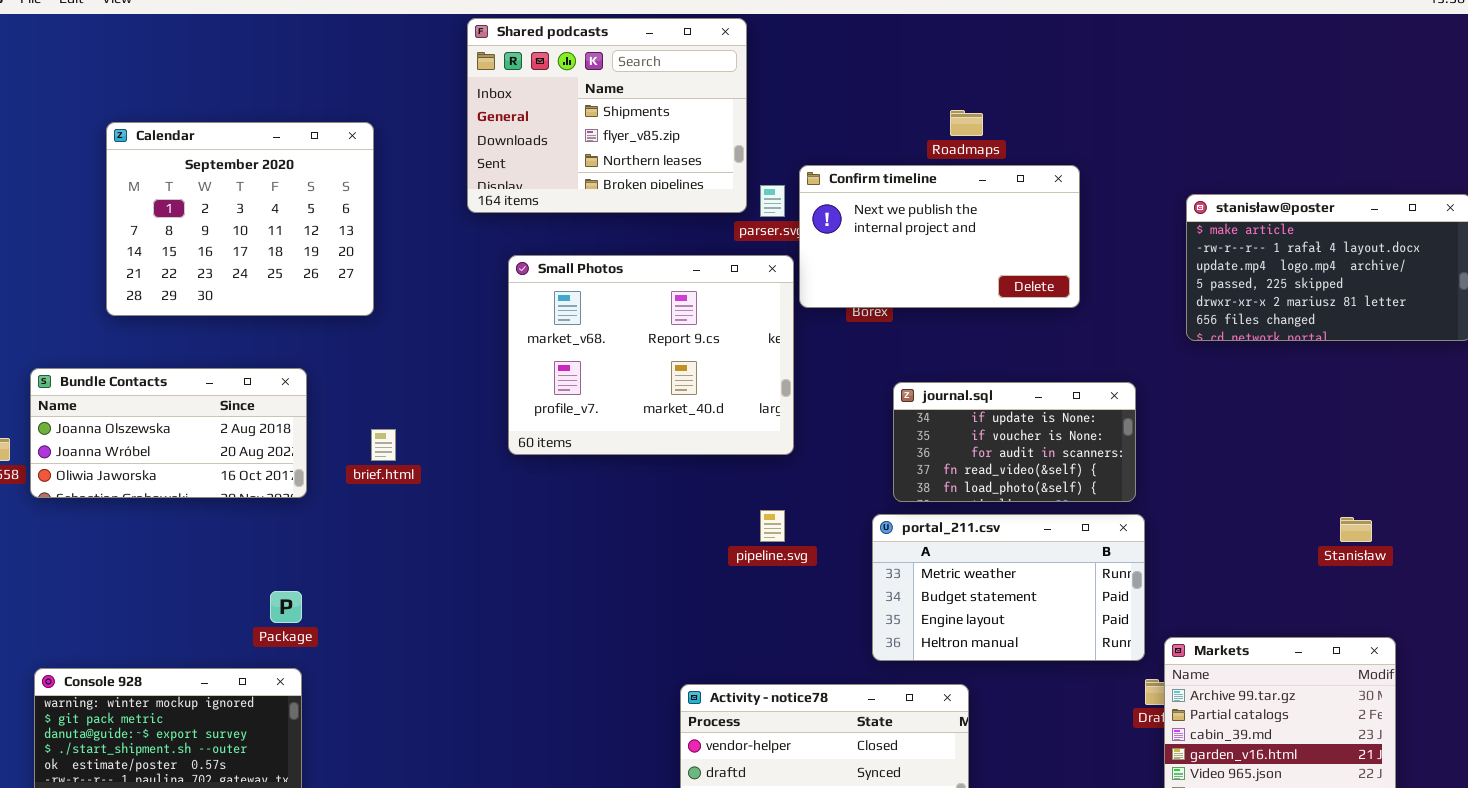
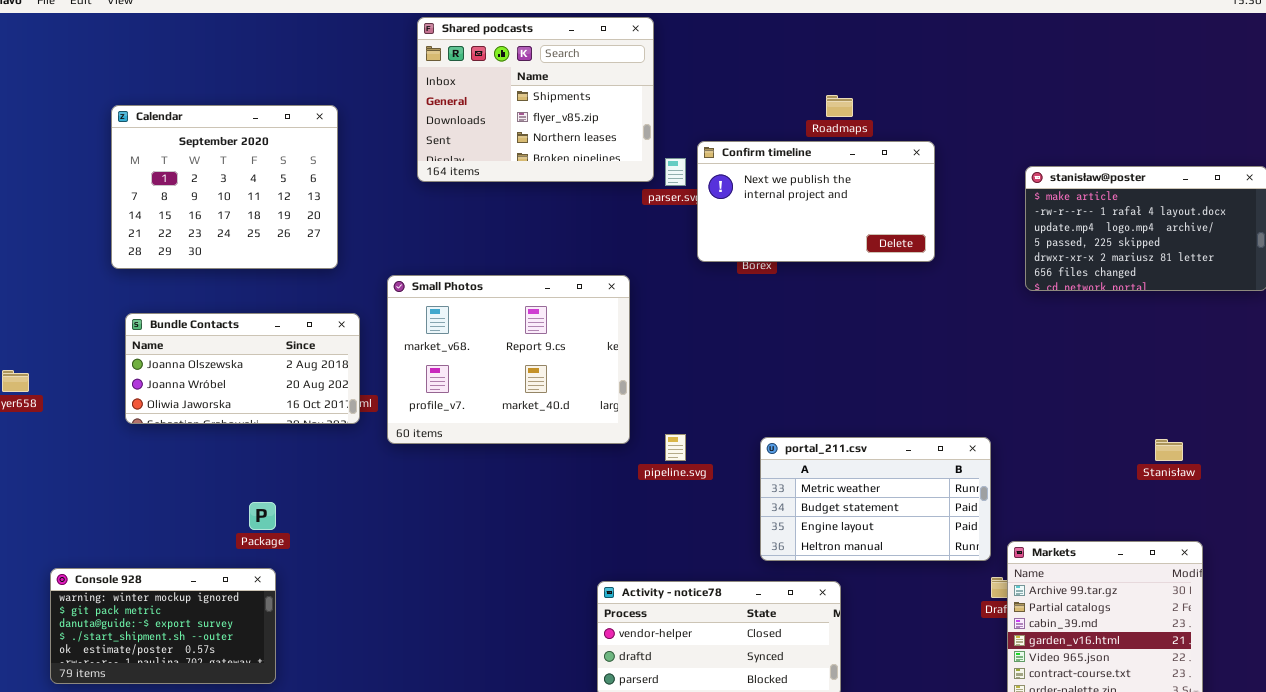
Small Photos: [508,255,794,455] -> [387,275,630,444], moved
Bundle Contacts: [30,368,307,498] -> [125,313,360,424], moved
journal.sql: [893,382,1136,502] -> none, closed

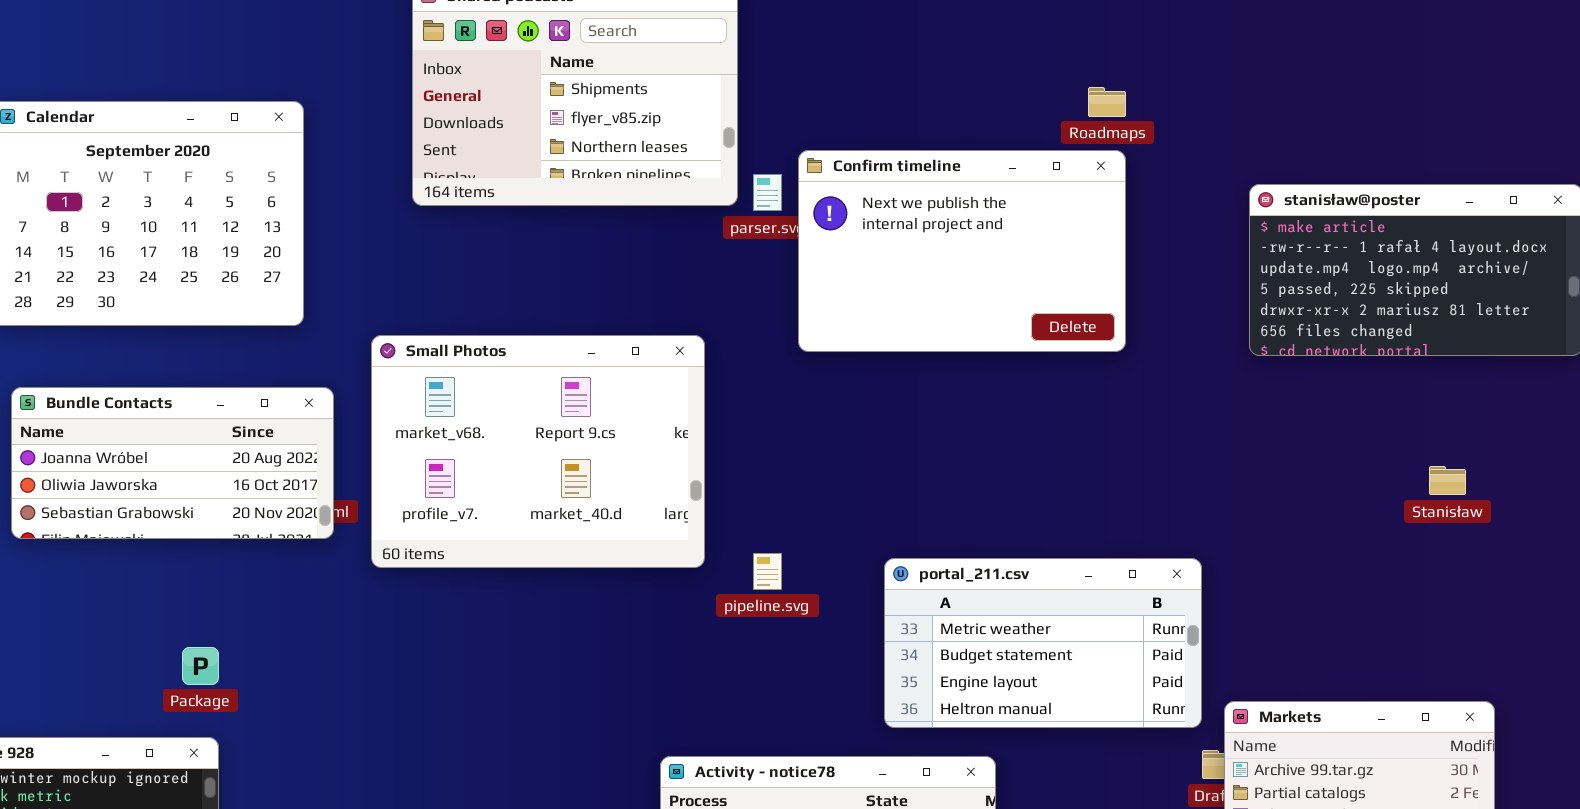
Roadmaps: [826,95,853,117] -> [1088,87,1126,117], moved
Confirm timeline: [697,141,935,262] -> [798,150,1126,352], resized
Bundle Contacts: [125,313,360,424] -> [11,387,334,539], scrolled down 1 row
Stanisław: [1155,439,1183,461] -> [1429,466,1466,495], moved

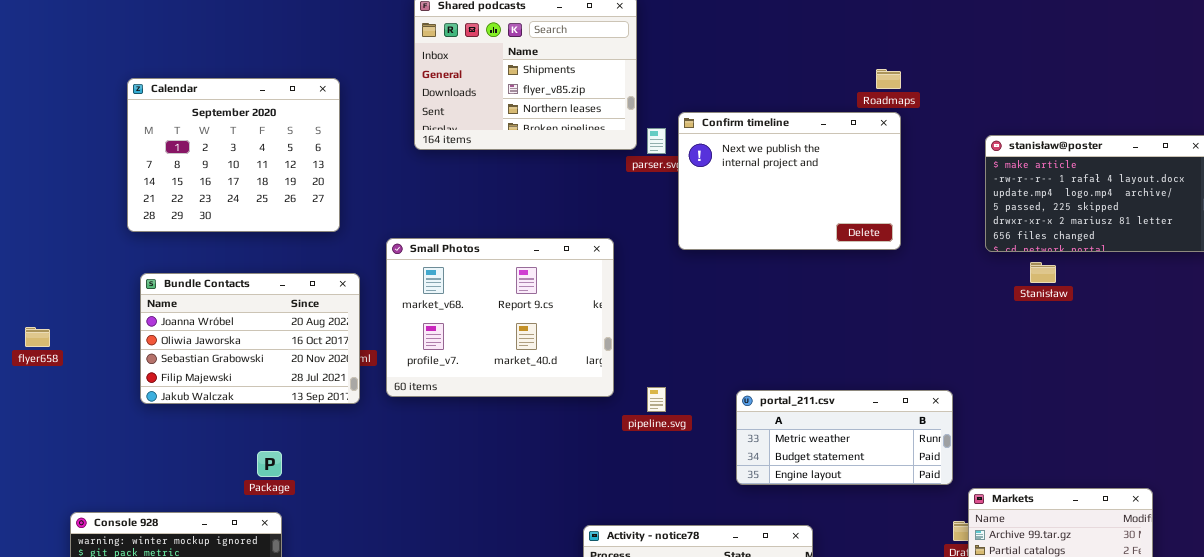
Bundle Contacts: [11,387,334,539] -> [140,273,360,404], resized
Stanisław: [1429,466,1466,495] -> [1030,262,1056,283], moved
portal_211.csv: [884,558,1202,728] -> [736,390,953,485], resized

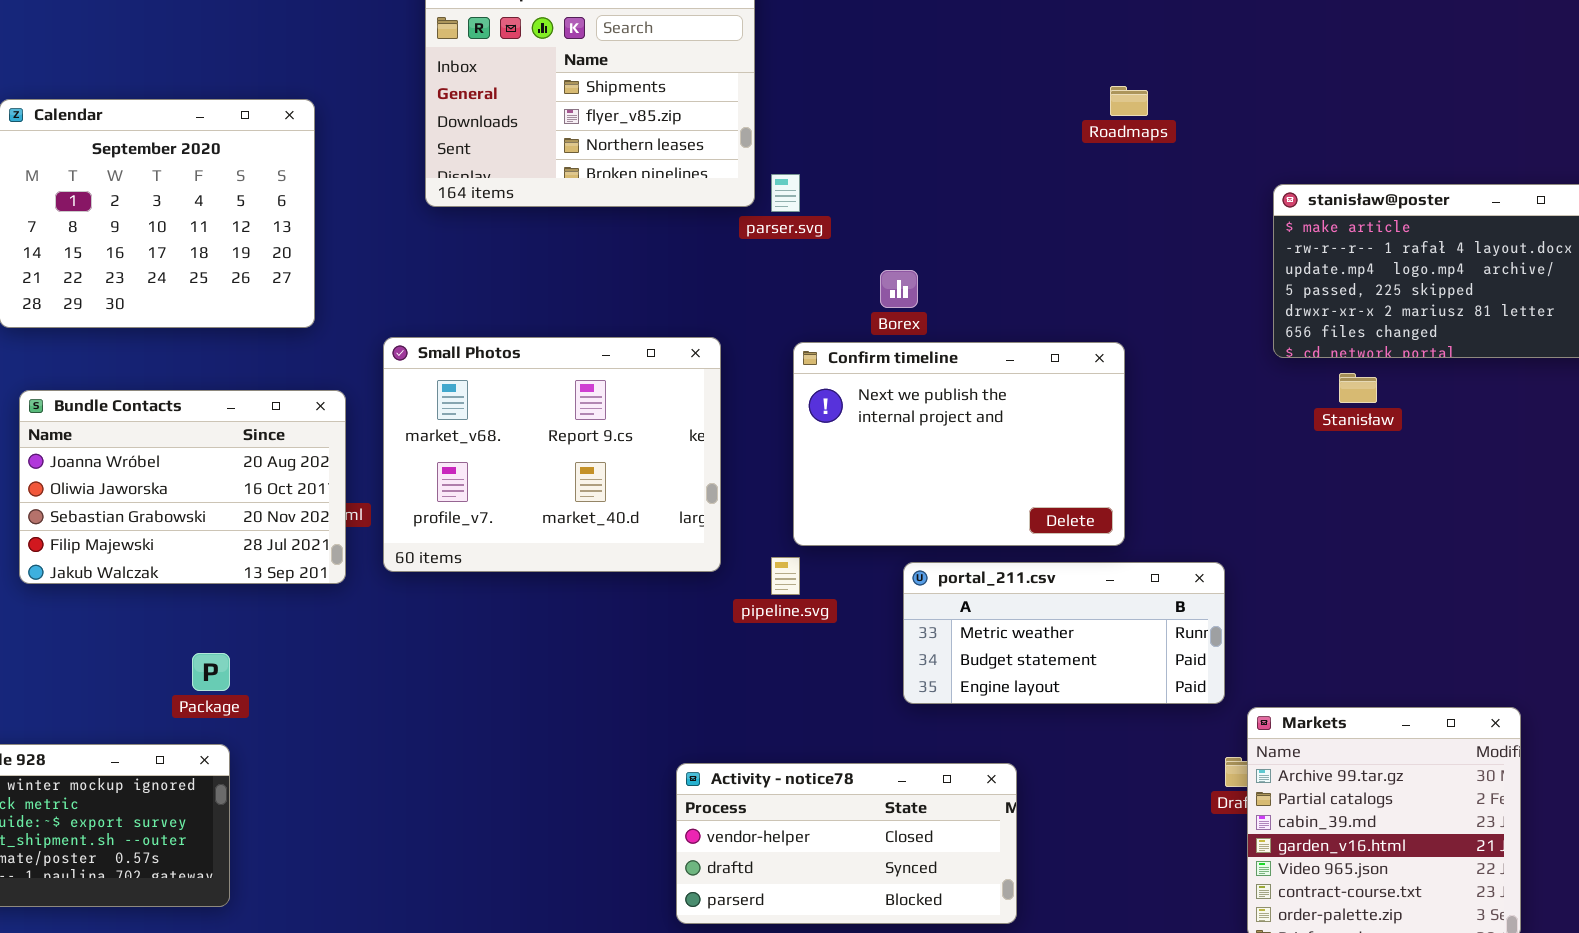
Confirm timeline: [678,112,901,250] -> [793,342,1125,546], moved

